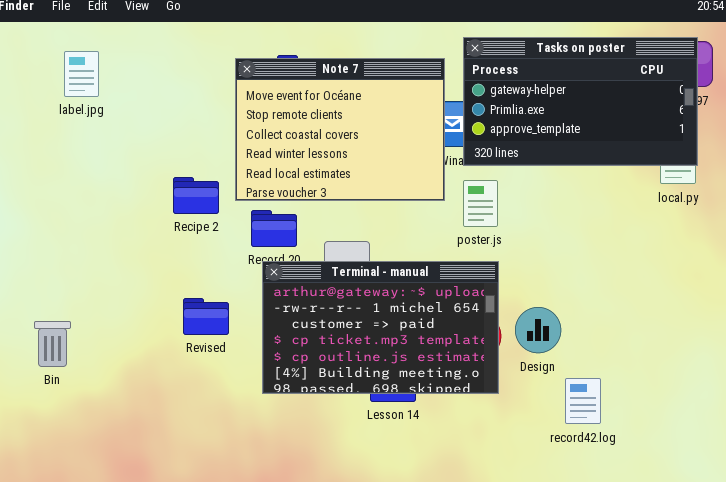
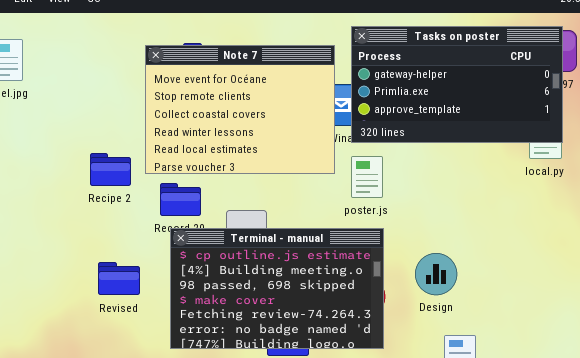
Terminal - manual: [262,261,499,394] -> [170,228,384,349], scrolled down 4 rows
Design: [515,307,561,353] -> [415,253,457,295], moved

